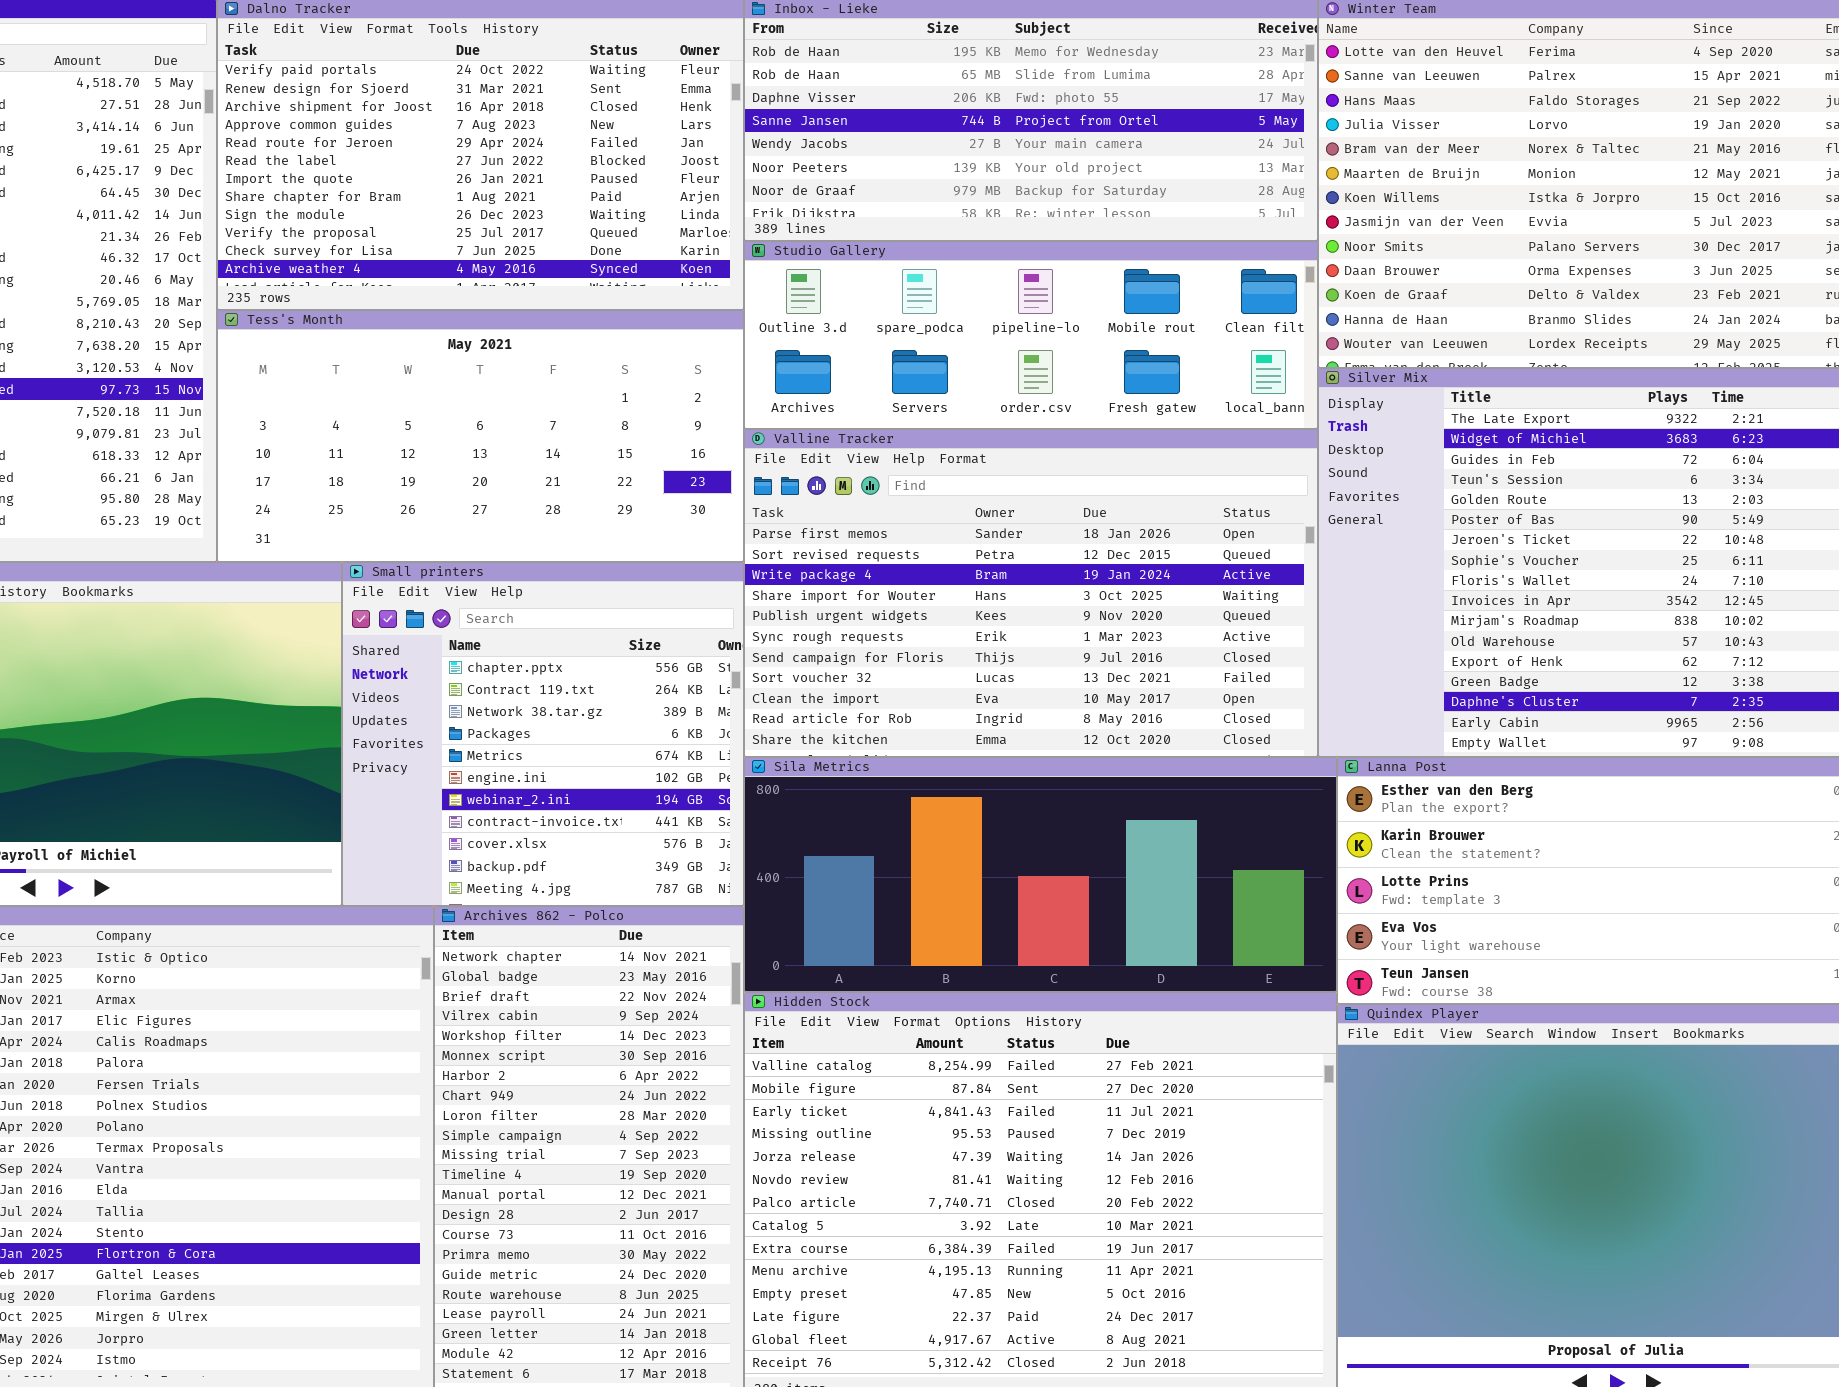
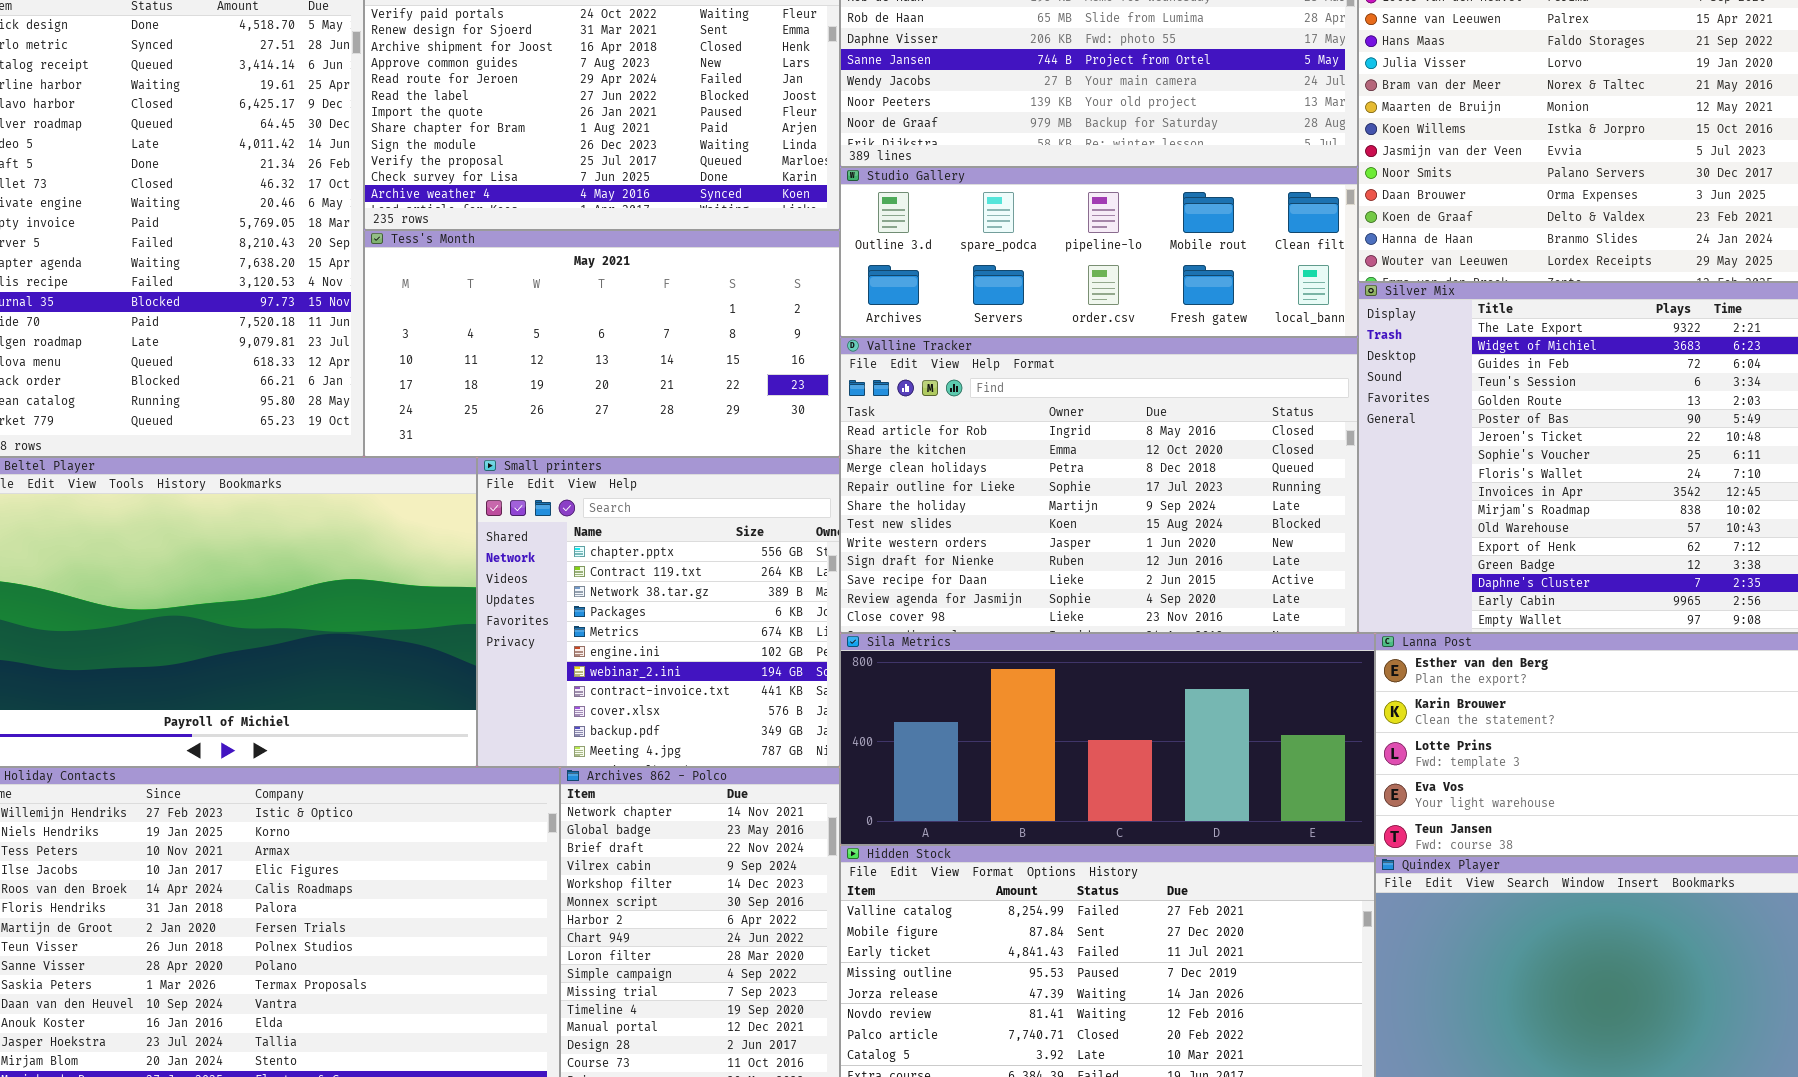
Valline Tracker: [744,429,1318,757] -> [840,337,1358,633], scrolled down 9 rows

